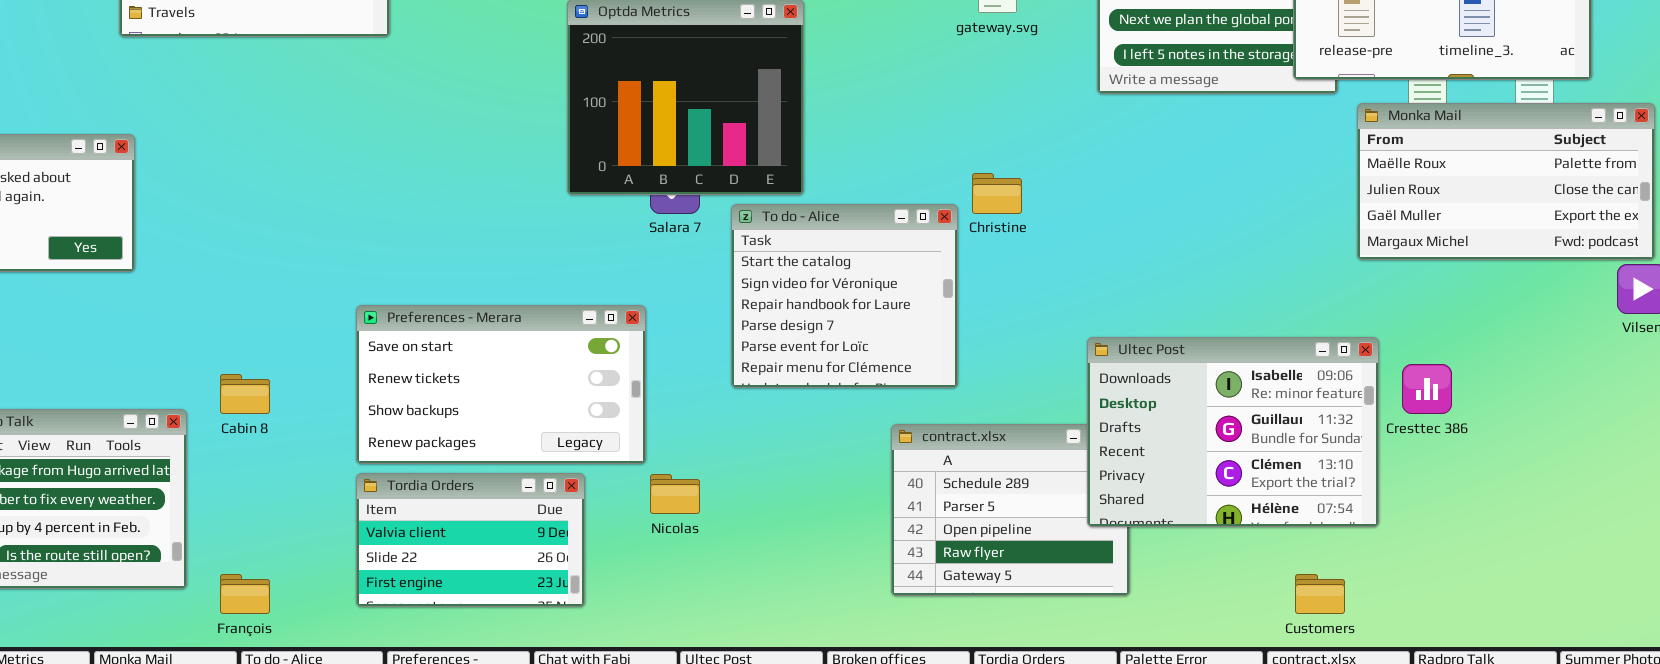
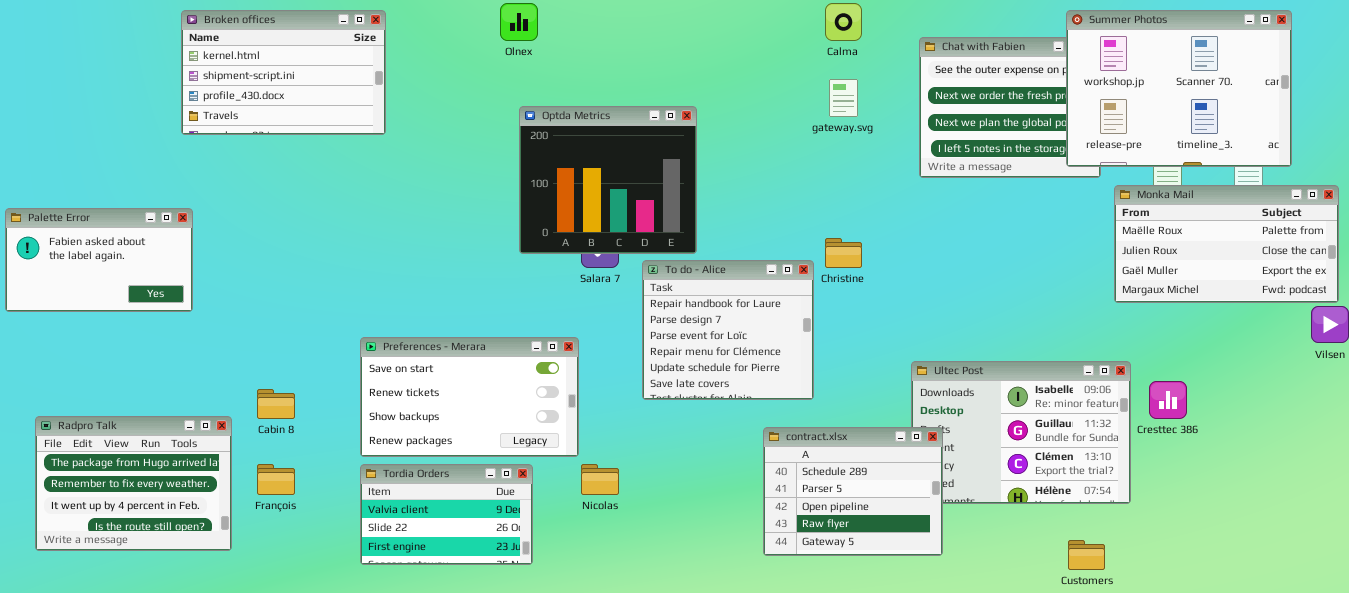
To do - Alice: [731,204,958,388] -> [642,260,814,400], scrolled down 2 rows
contract.xlsx: [891,424,1130,596] -> [763,427,943,556], raised
François: [220,574,270,614] -> [257,464,295,495], moved

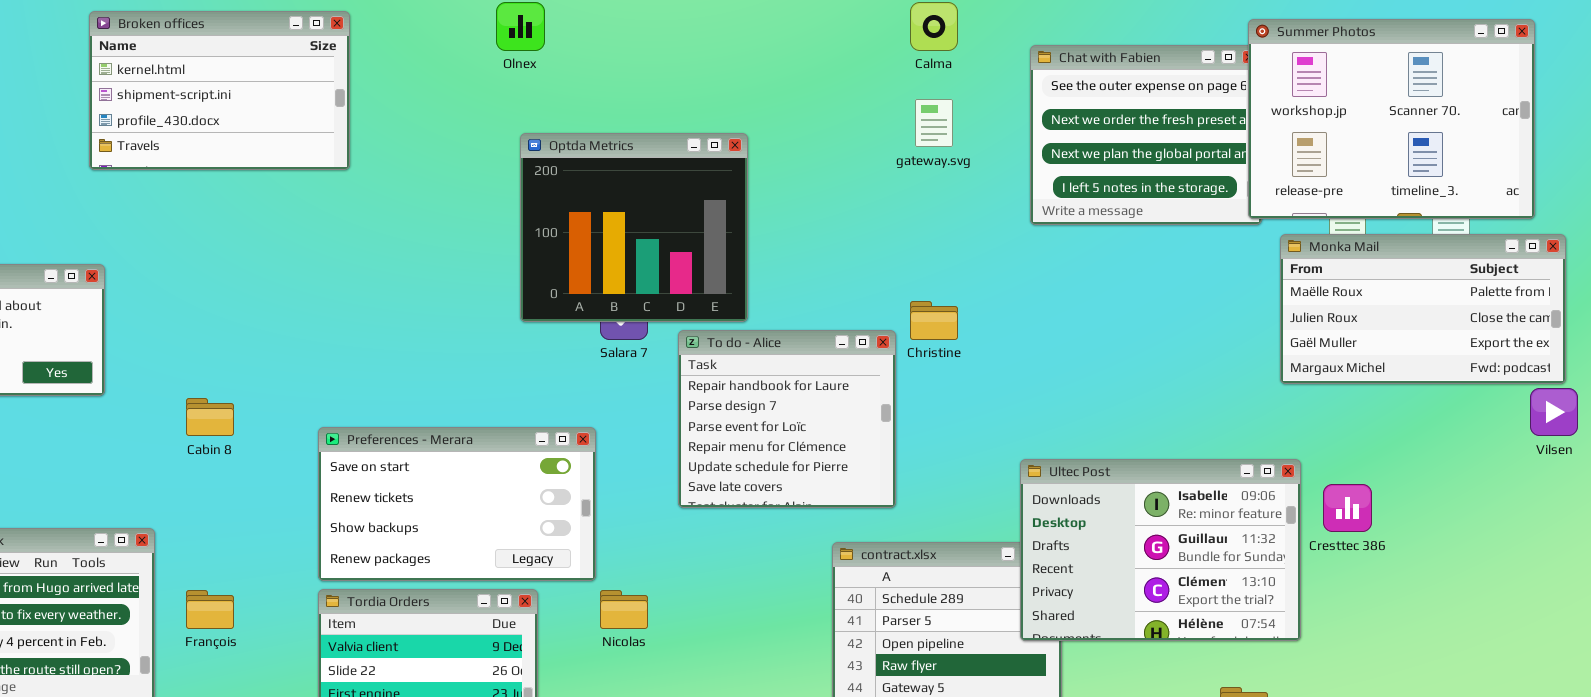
Summer Photos: [1066,10,1292,167] -> [1248,19,1535,219], moved
Ultec Post: [911,361,1131,504] -> [1020,459,1301,641], raised
Cabin 8: [257,389,295,419] -> [186,398,234,436], moved

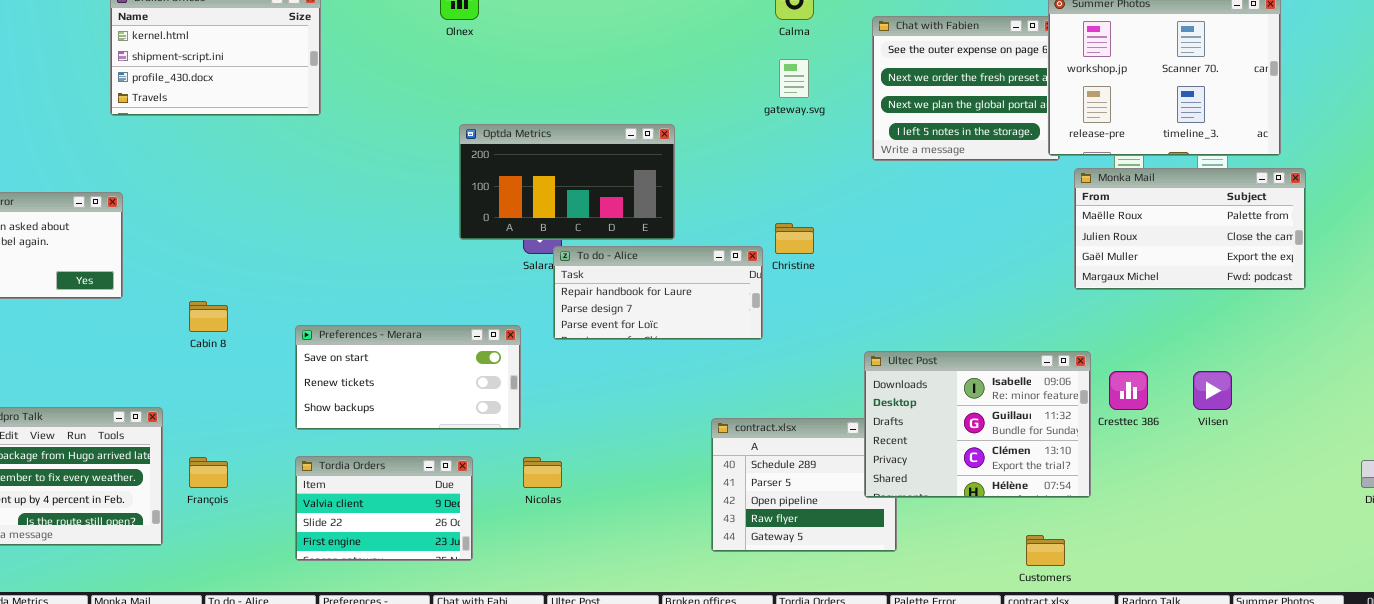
Optda Metrics: [520,133,748,322] -> [459,124,675,240], resized
To do - Alice: [678,330,896,508] -> [553,246,763,340], resized
Vilsen: [1530,388,1578,436] -> [1193,371,1232,410], moved
Preferences - Merara: [318,427,596,581] -> [295,325,521,430], resized

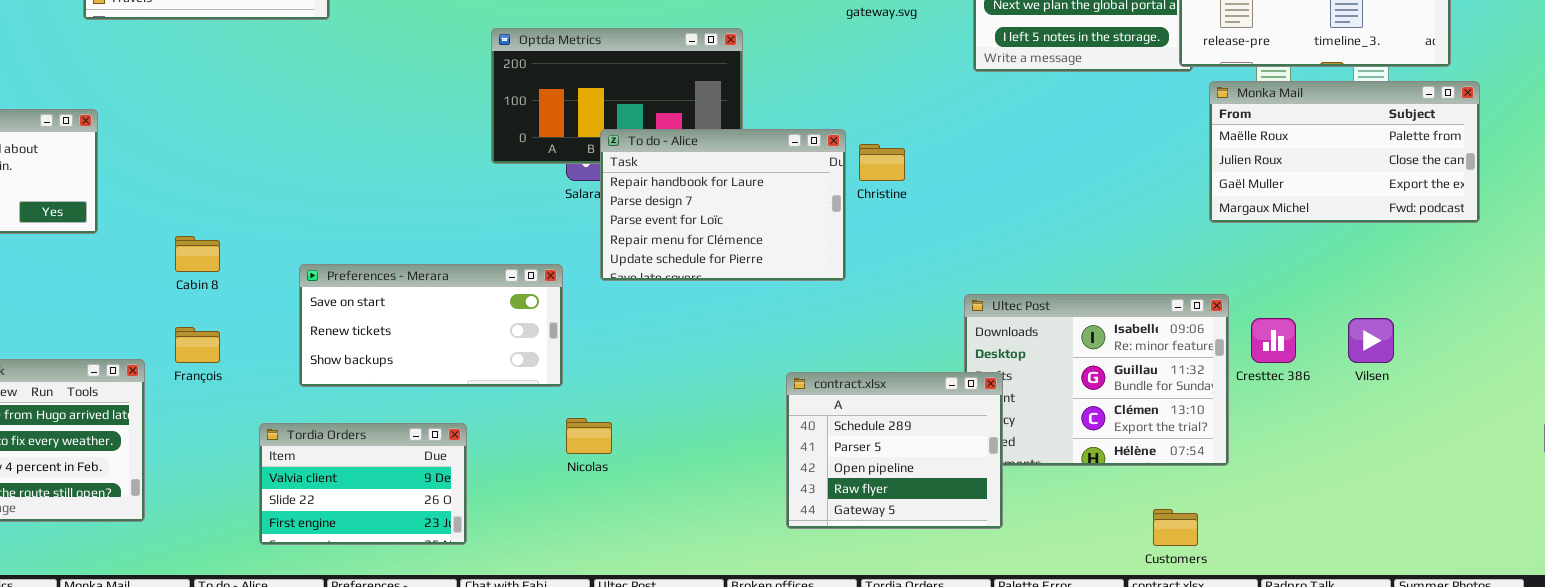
To do - Alice: [553,246,763,340] -> [600,129,846,281], resized
contract.xlsx: [711,418,897,552] -> [786,372,1003,529], raised
Tordia Orders: [295,456,473,561] -> [259,423,467,545], moved
François: [189,457,228,488] -> [175,327,220,363], moved

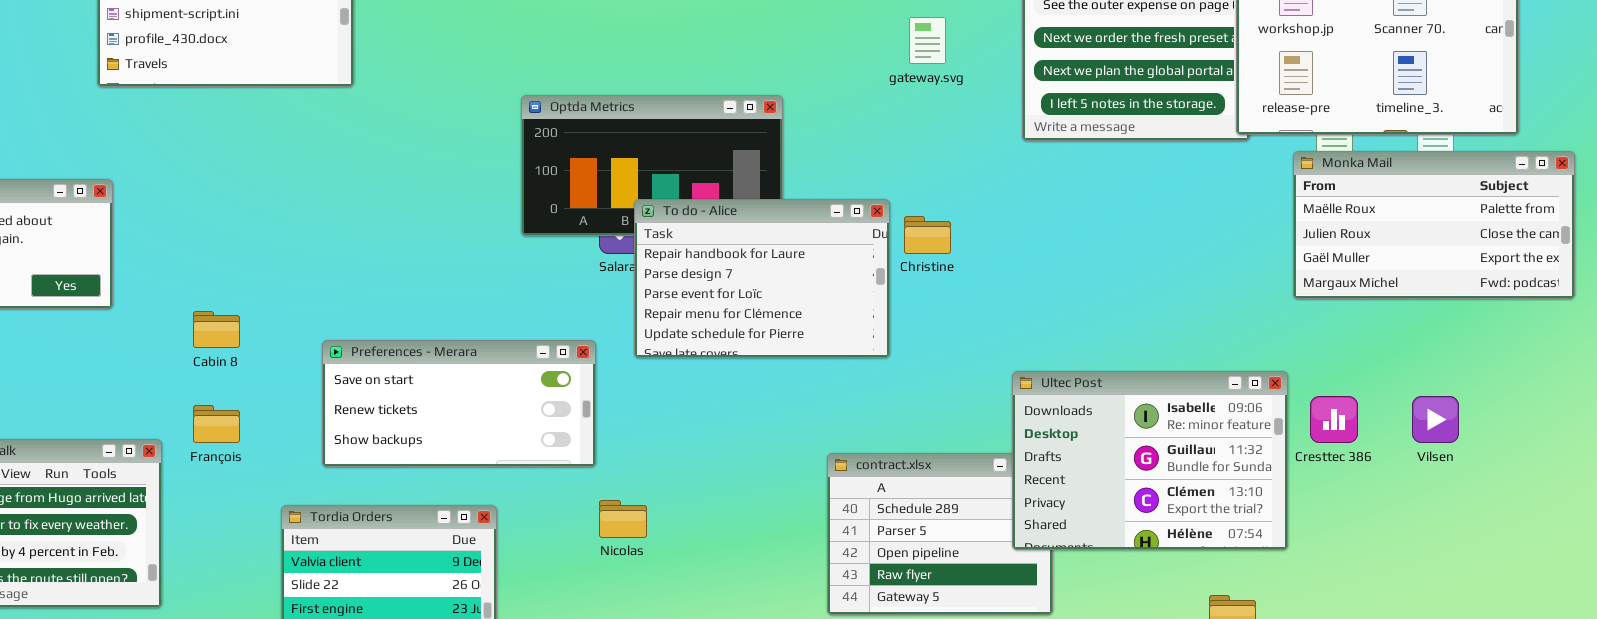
Monka Mail: [1209,81,1480,223] -> [1293,151,1575,299], moved
Ultec Post: [964,294,1229,466] -> [1012,371,1288,550], raised

